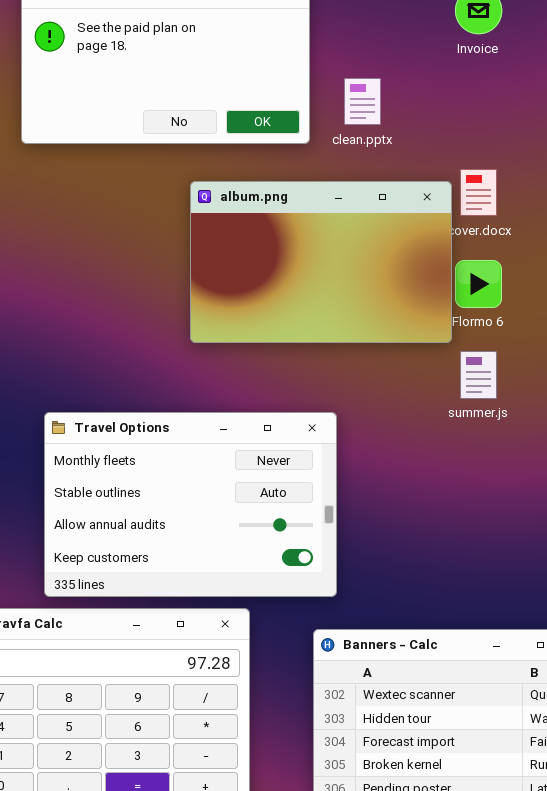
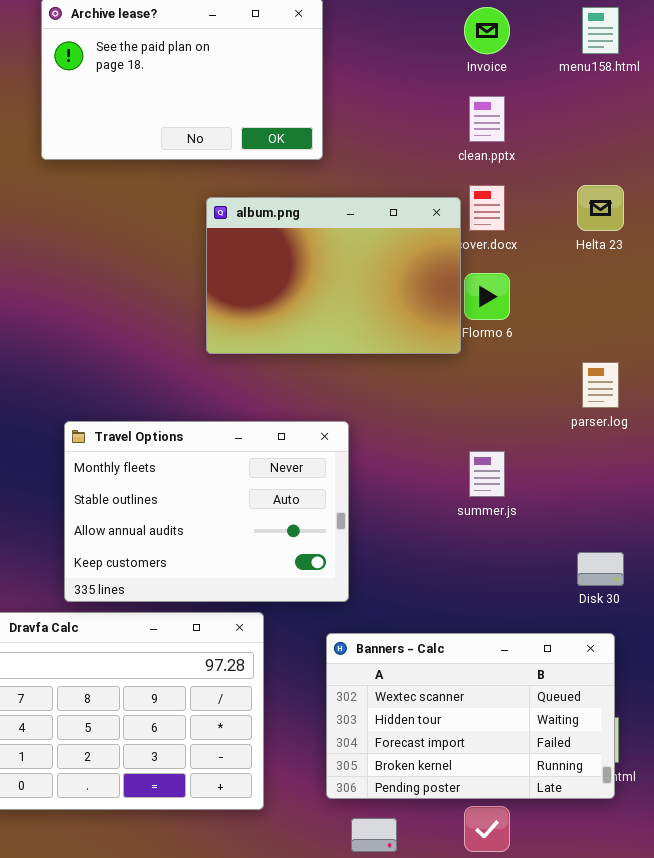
clean.pptx: [344,78,381,125] -> [469,96,505,142], moved
summer.js: [460,351,497,399] -> [469,451,505,497], moved

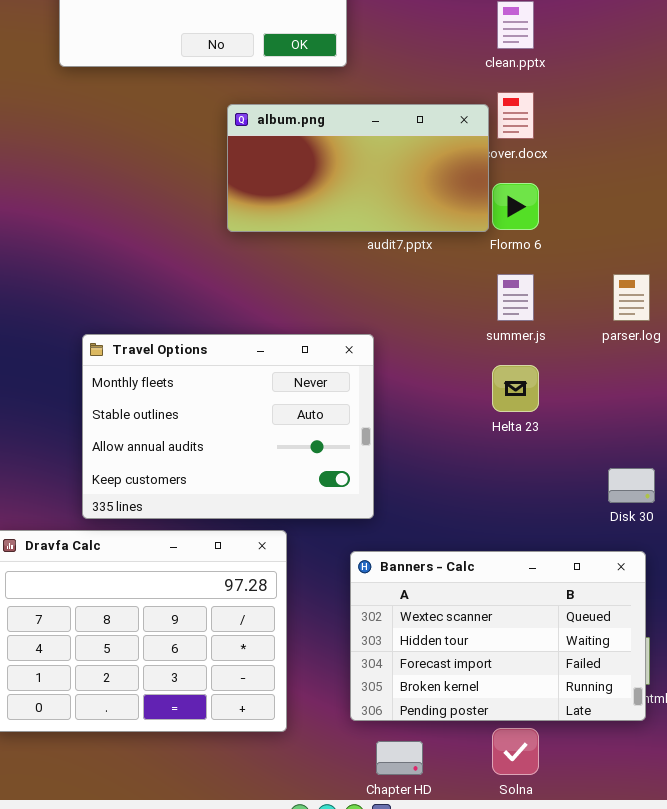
Helta 23: [577,185,624,231] -> [492,365,539,412], moved
album.png: [206,197,461,354] -> [227,104,489,232], resized
summer.js: [469,451,505,497] -> [497,274,534,321], moved

